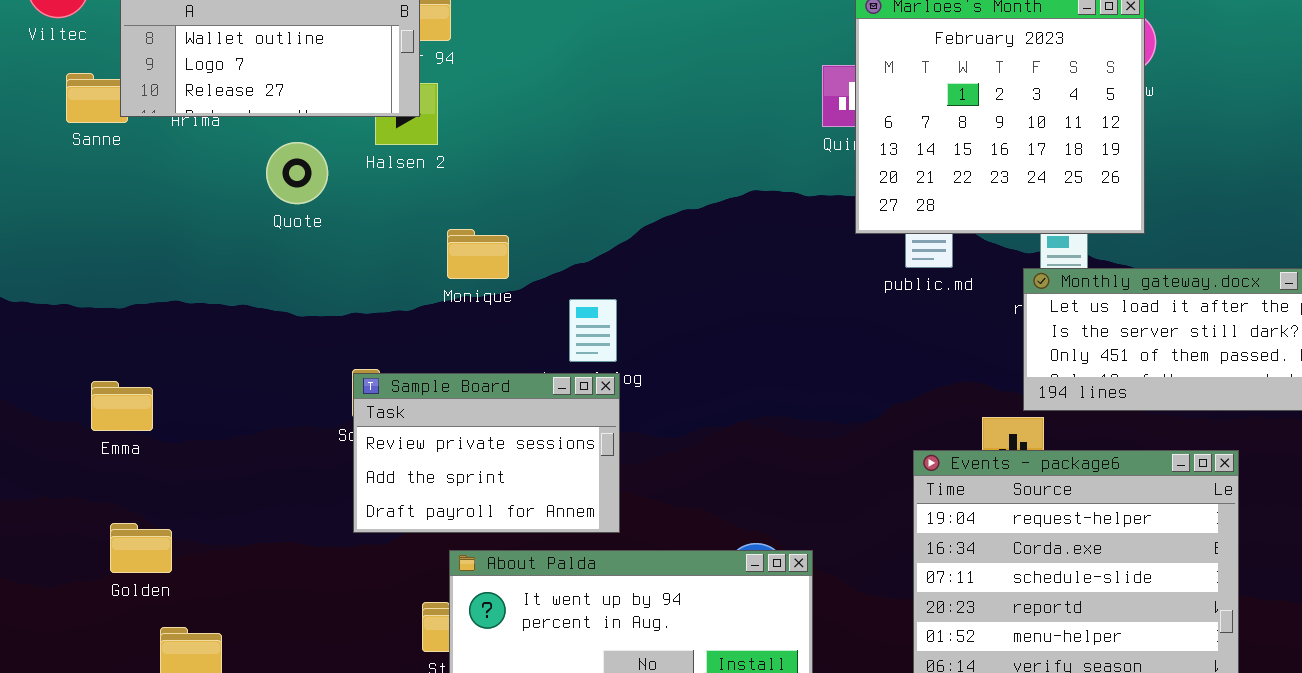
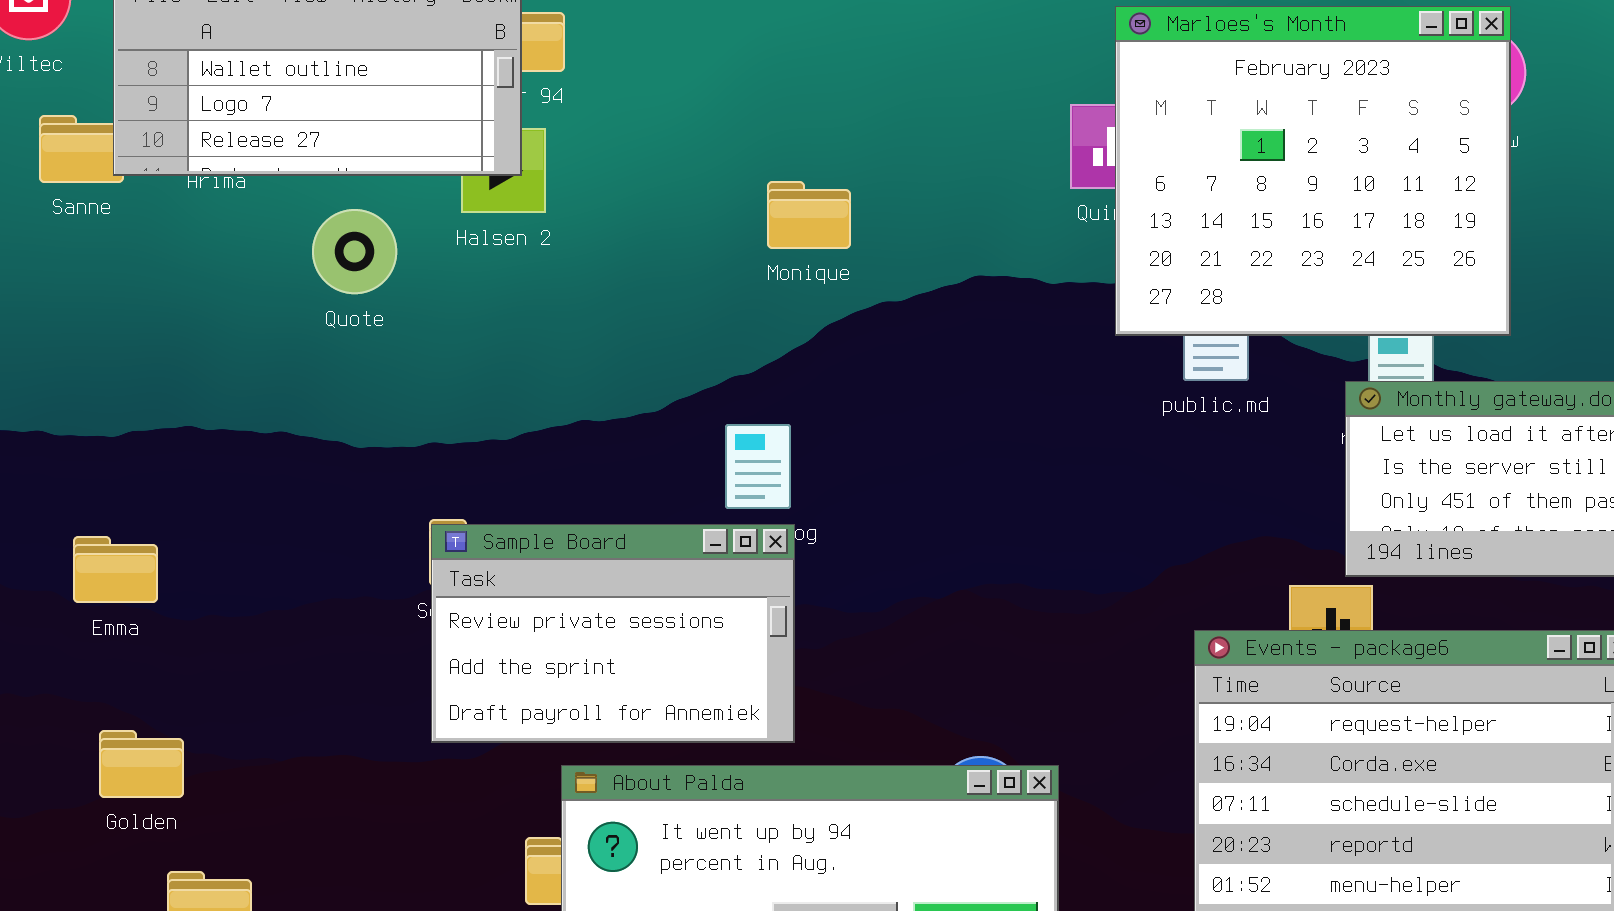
Monique: [447,229,509,279] -> [767,181,851,249], moved

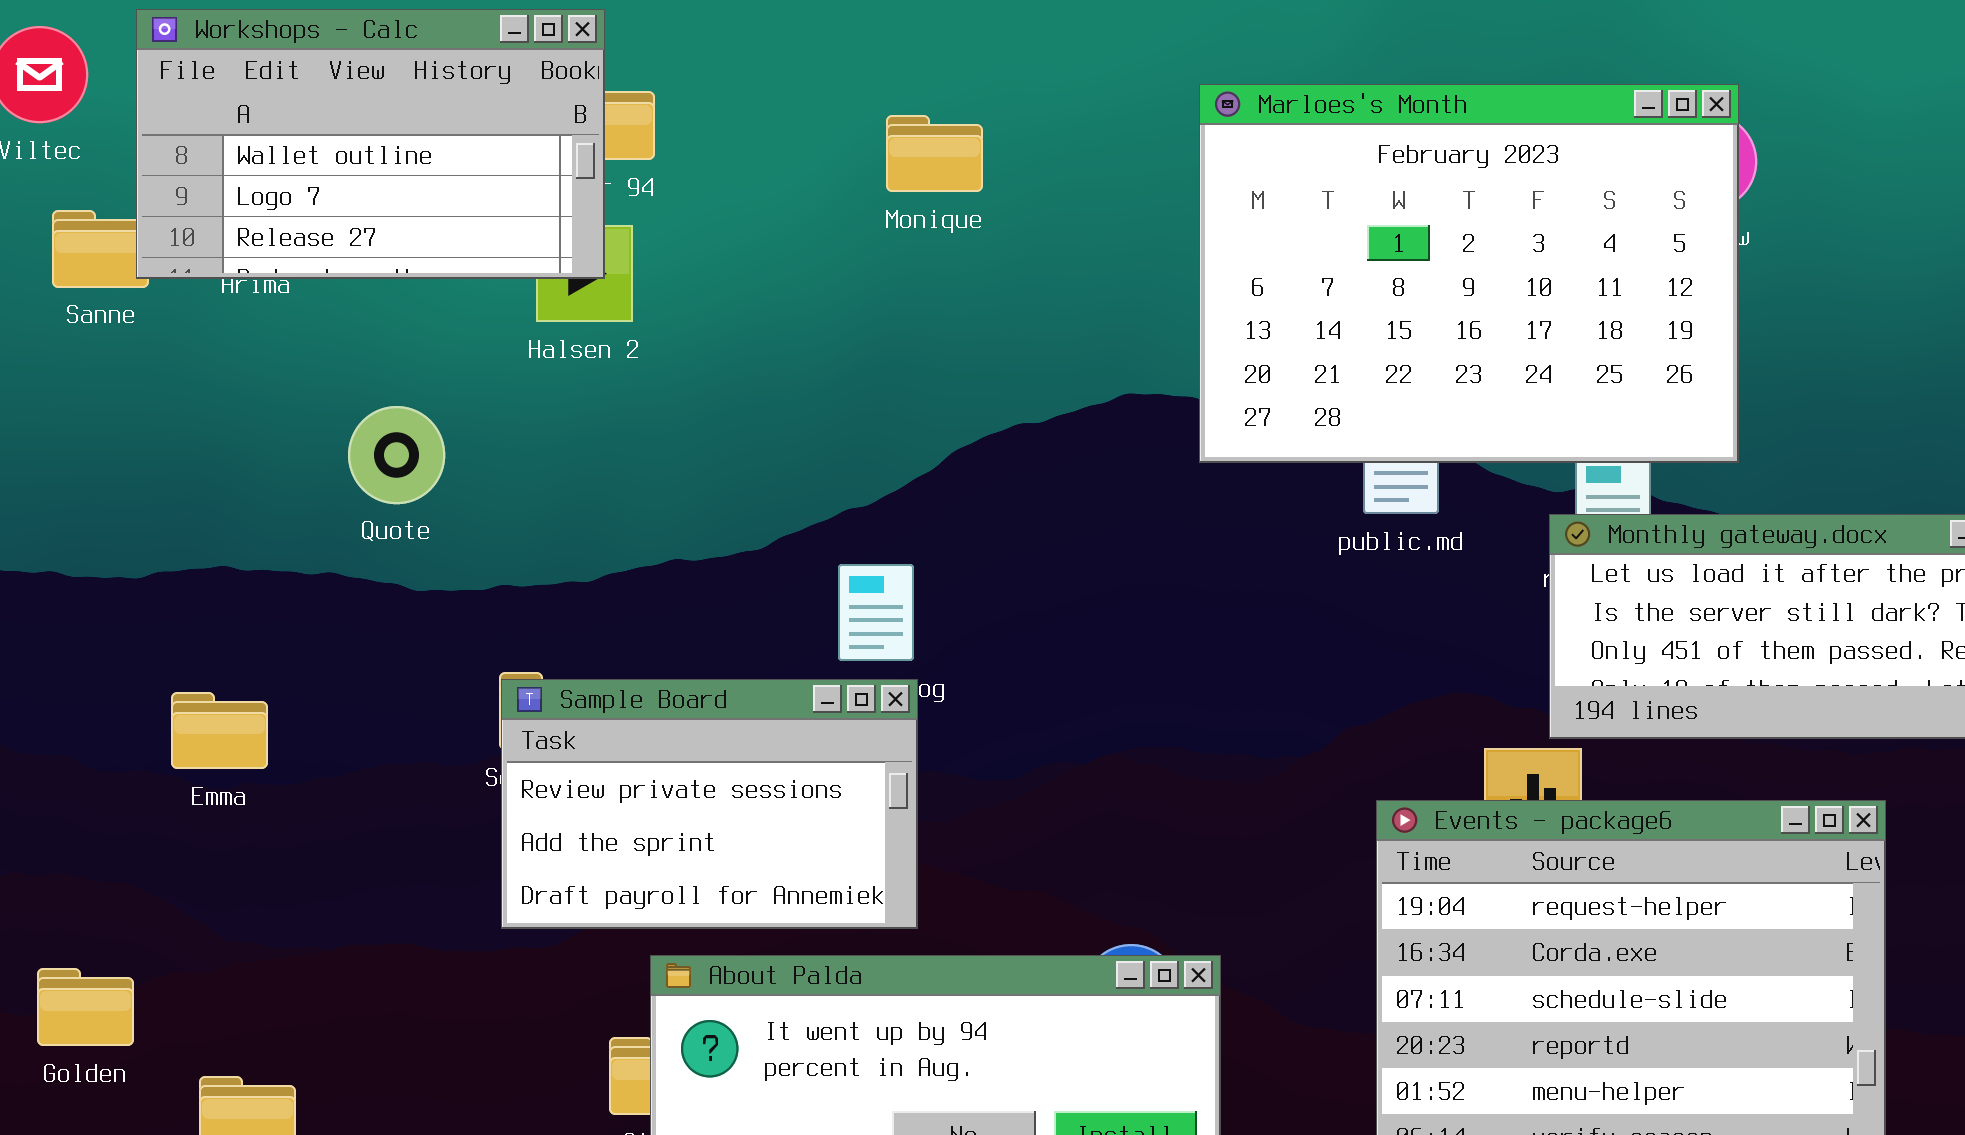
Marloes's Month: [1115,6,1511,336] -> [1199,84,1739,463], resized
Monique: [767,181,851,249] -> [886,115,983,192], moved
Quote: [312,209,397,294] -> [348,406,445,504], moved
Emma: [73,536,158,603] -> [171,692,268,769], moved
Golden: [99,730,184,798] -> [37,968,134,1046], moved

